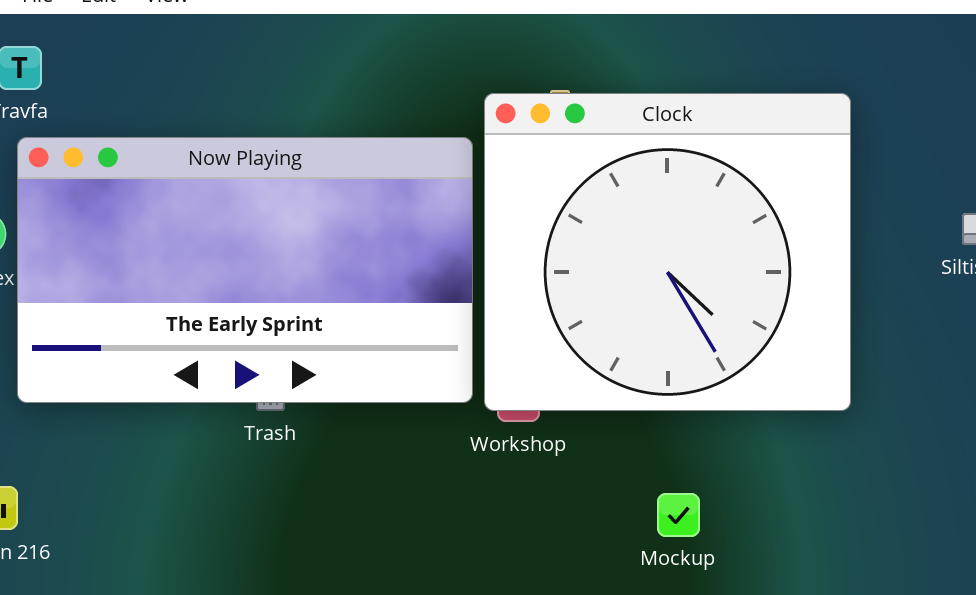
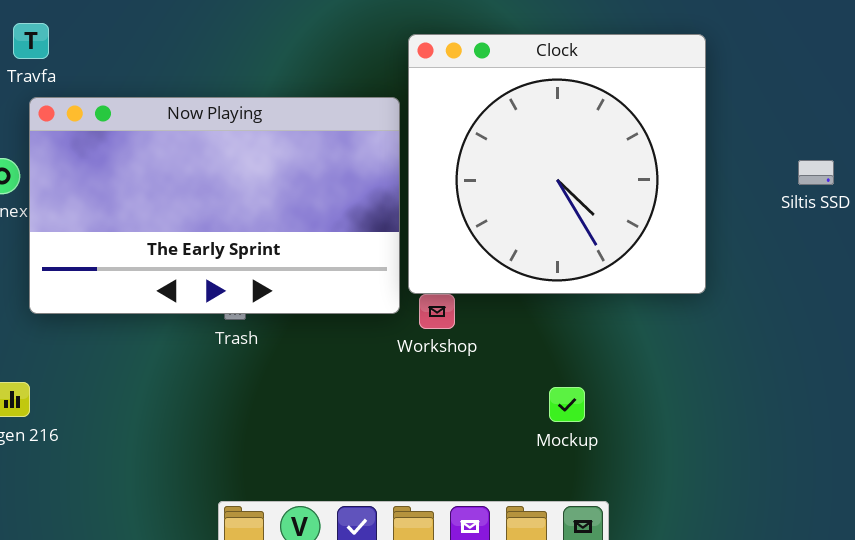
Clock: [484,93,851,411] -> [408,34,706,294], moved

